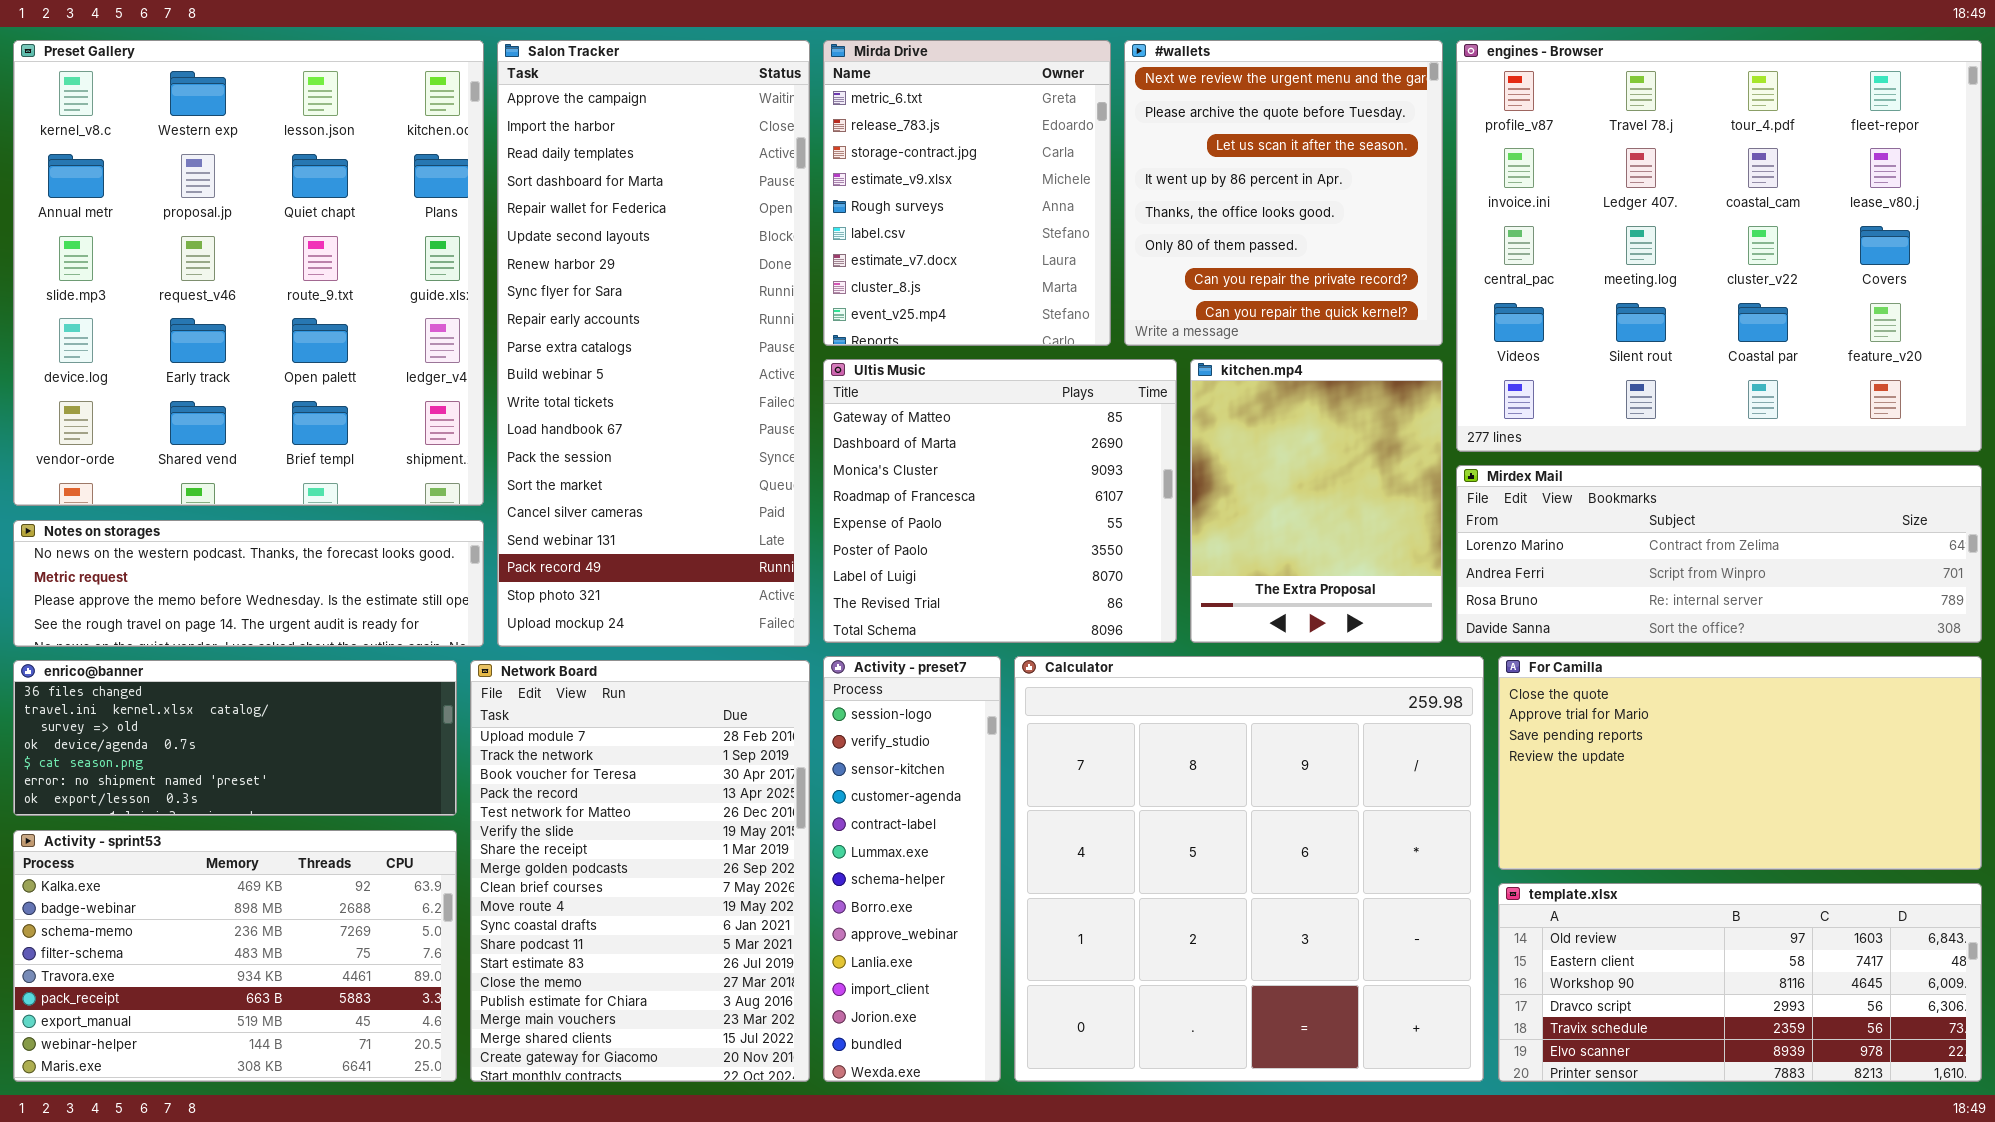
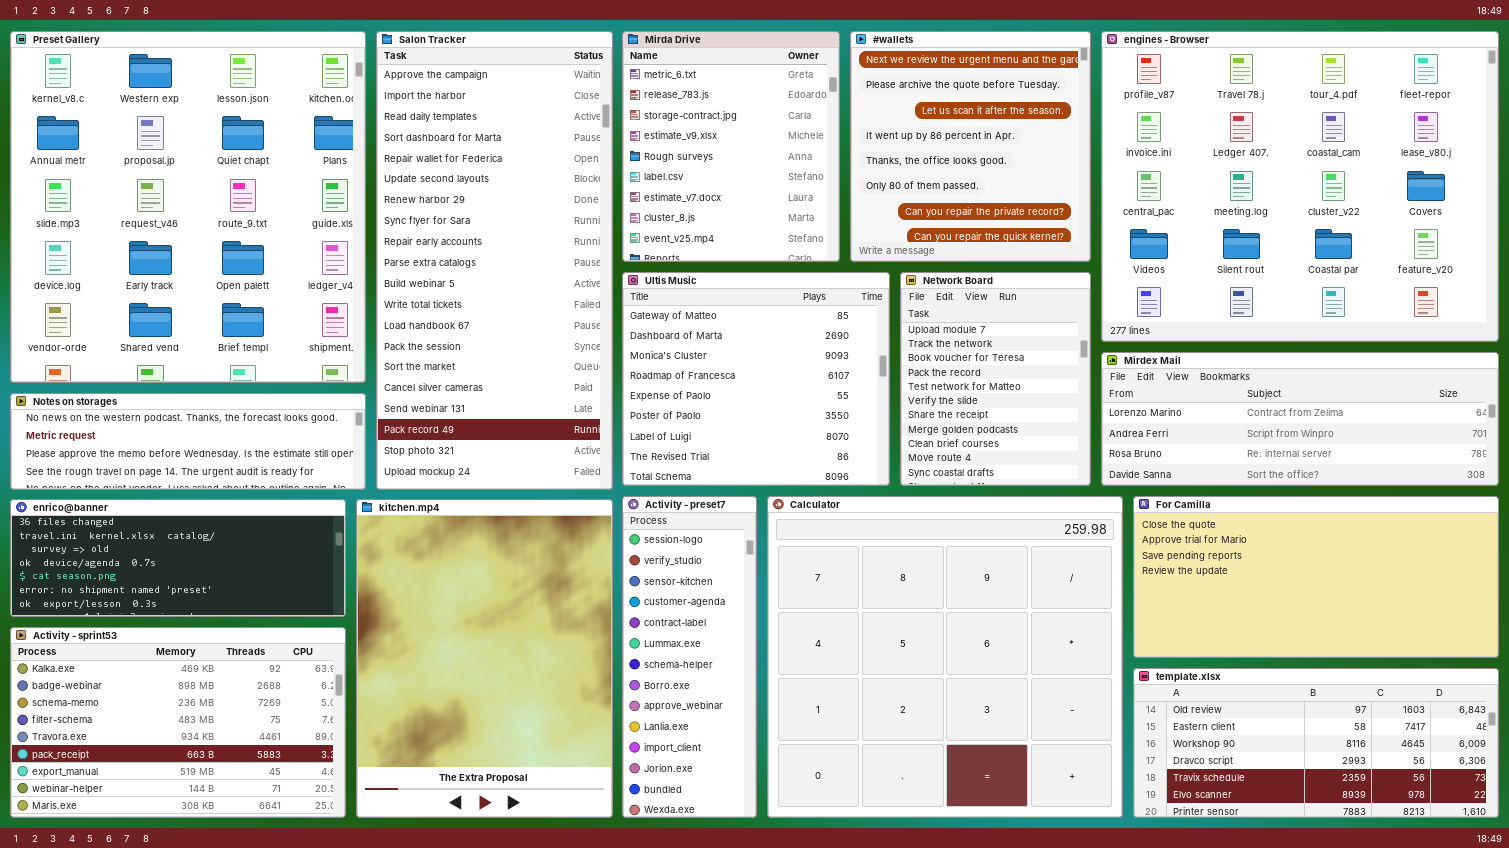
kitchen.mp4: [1190,359,1443,643] -> [356,499,613,818], moved, resized
Network Board: [470,660,810,1082] -> [900,272,1091,486], moved, resized

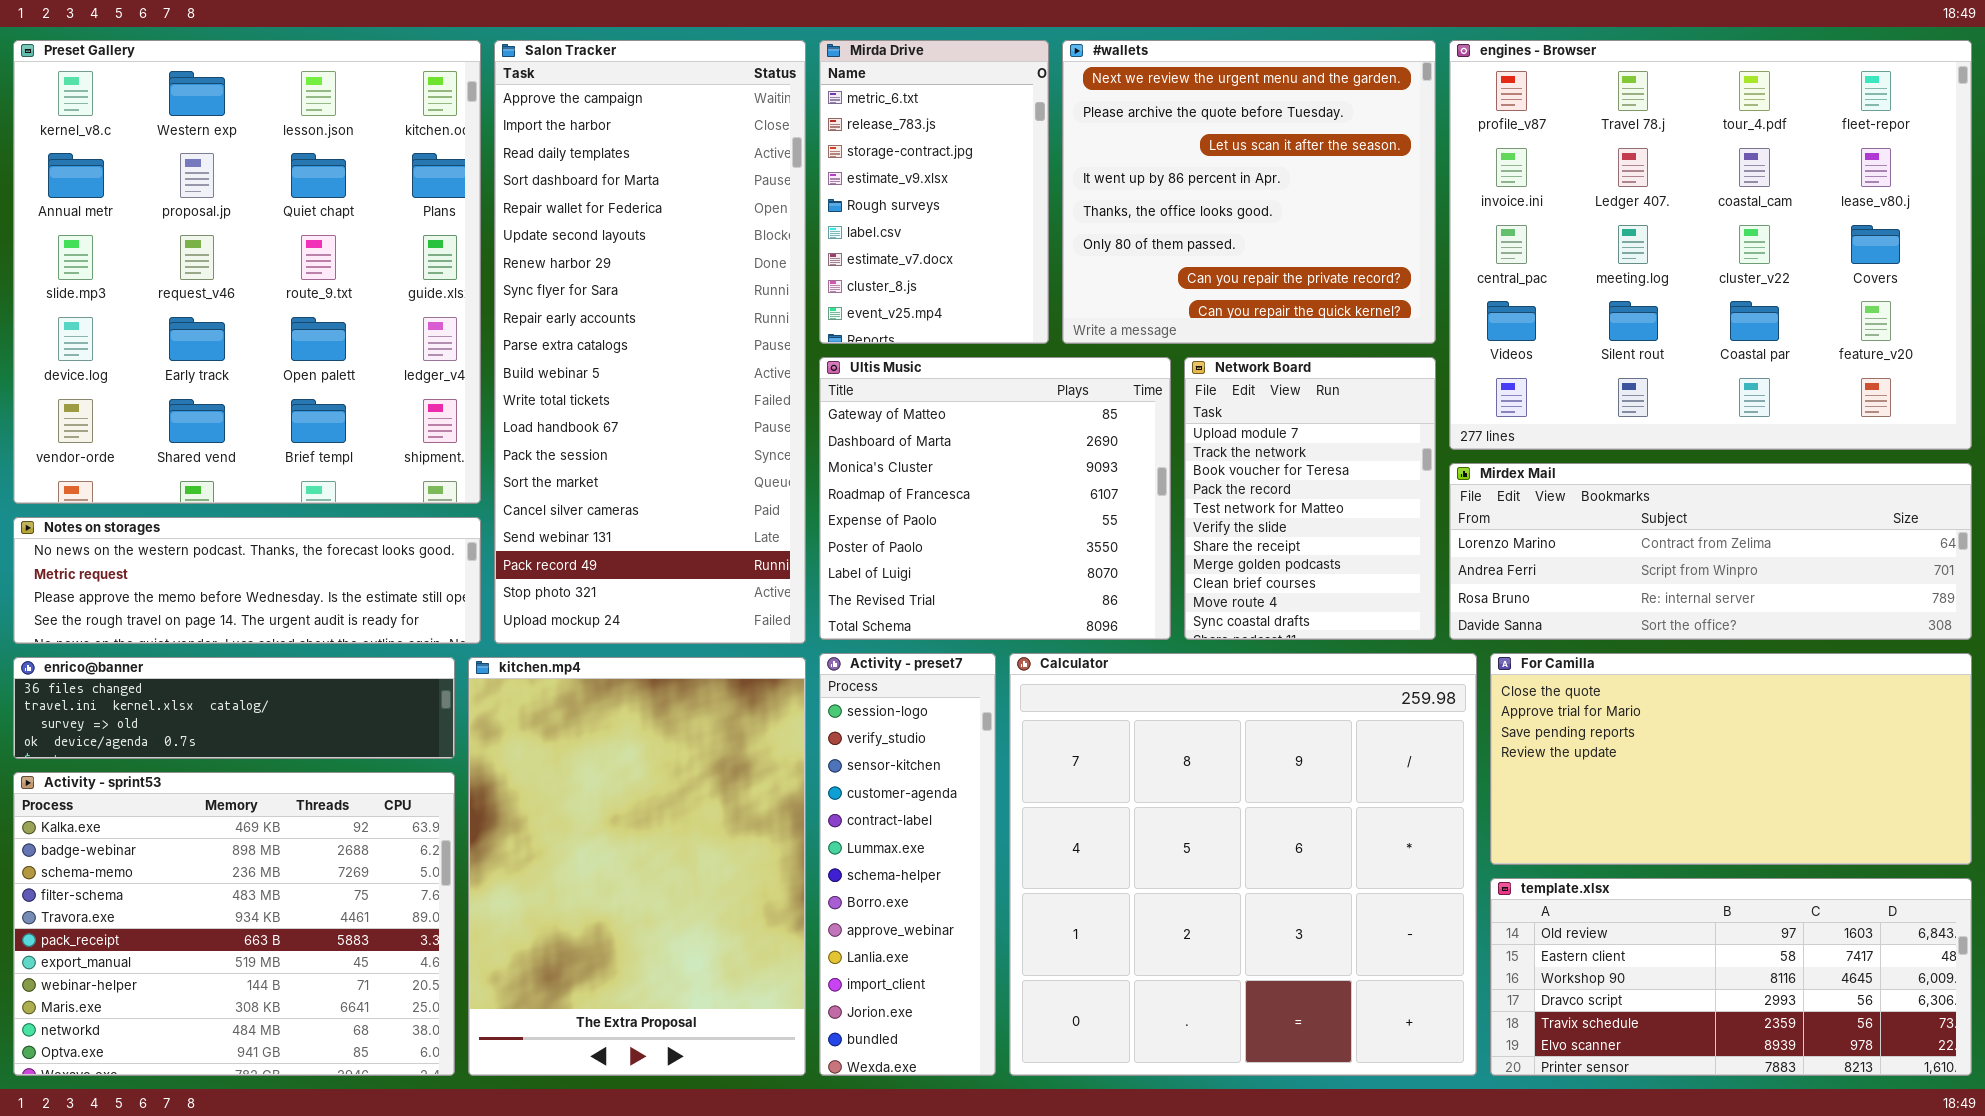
Mirda Drive: [622,31,840,262] -> [819,40,1049,344], resized
#wallets: [850,31,1091,262] -> [1062,40,1436,344], resized
enrico@banner: [10,499,346,617] -> [13,657,455,759], resized
Activity - sprint53: [10,627,346,818] -> [13,772,455,1076], resized

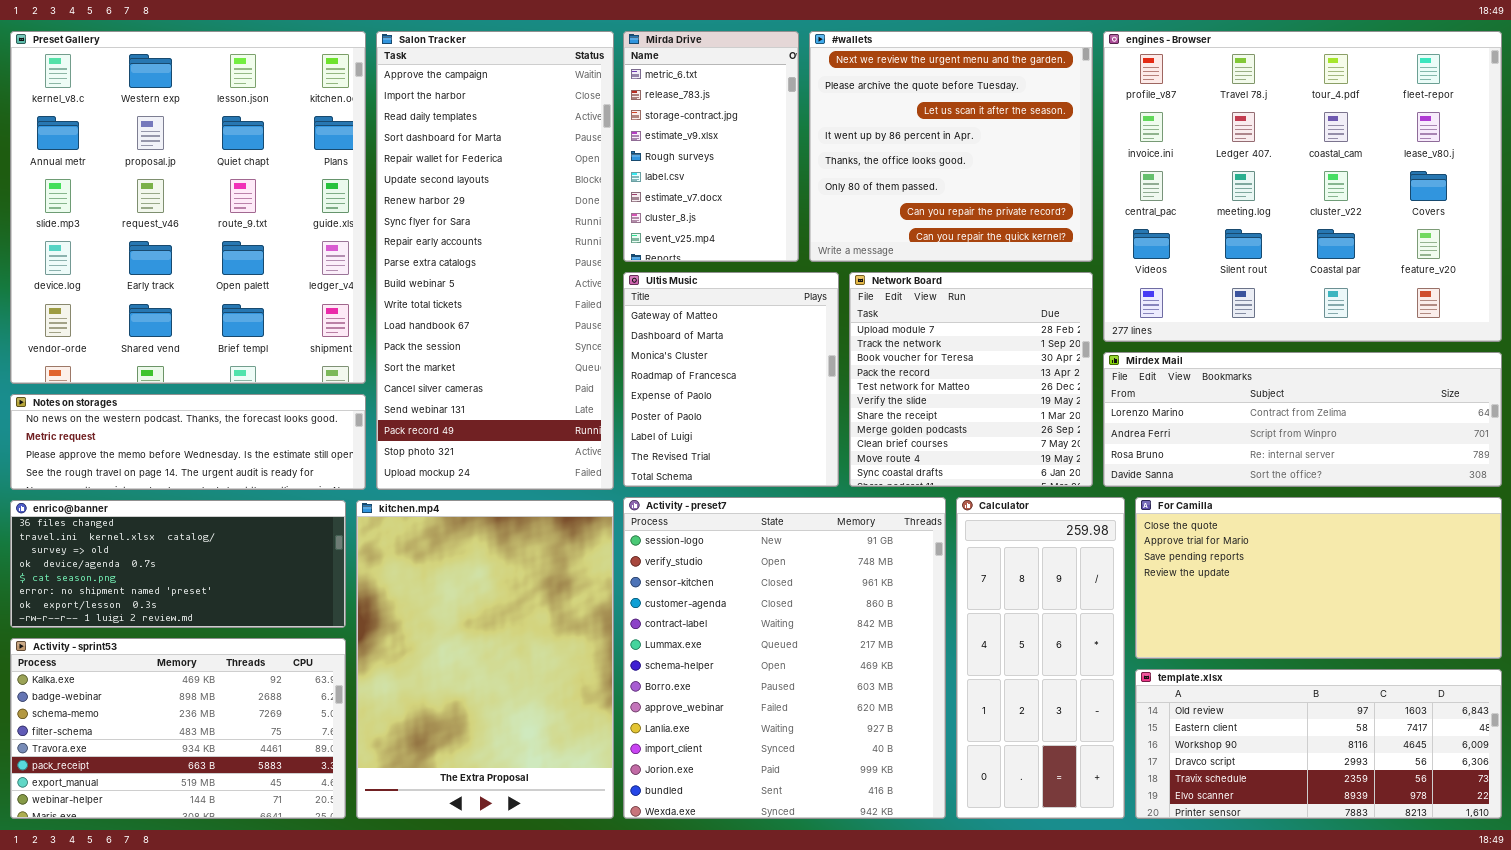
Ultis Music: [819,357,1171,640] -> [623,272,839,487], resized
Network Board: [1184,357,1436,640] -> [849,272,1093,487], resized
Activity - preset7: [819,653,996,1076] -> [623,497,946,819], resized
Calculator: [1009,653,1477,1076] -> [956,497,1125,819], resized
enrico@banner: [13,657,455,759] -> [10,500,346,628], resized
Activity - sprint53: [13,772,455,1076] -> [10,638,346,819], resized

